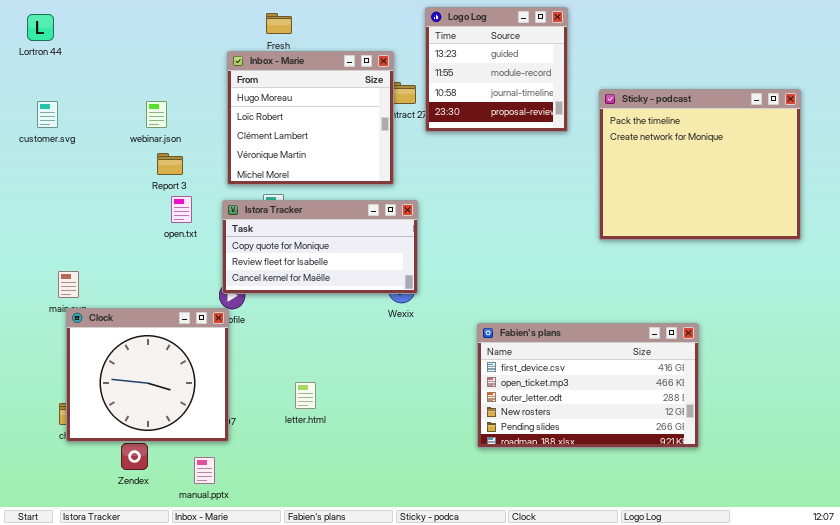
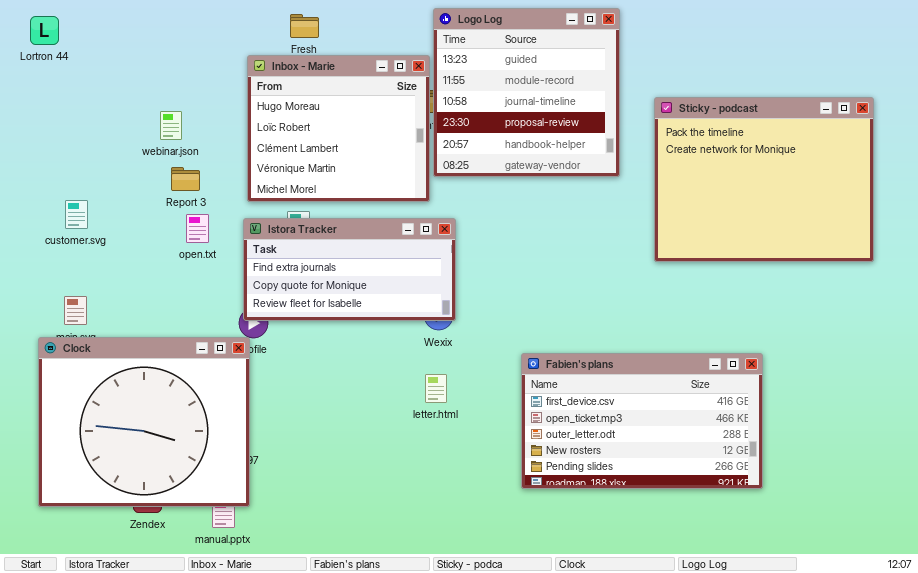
Logo Log: [425,7,568,132] -> [433,8,620,177], resized
customer.svg: [37,101,58,128] -> [65,200,88,229], moved
Istora Tracker: [222,200,418,294] -> [243,218,456,321], scrolled up 1 row
Clock: [66,308,229,442] -> [38,337,250,507], resized
letter.html: [295,382,316,409] -> [425,374,447,403], moved

